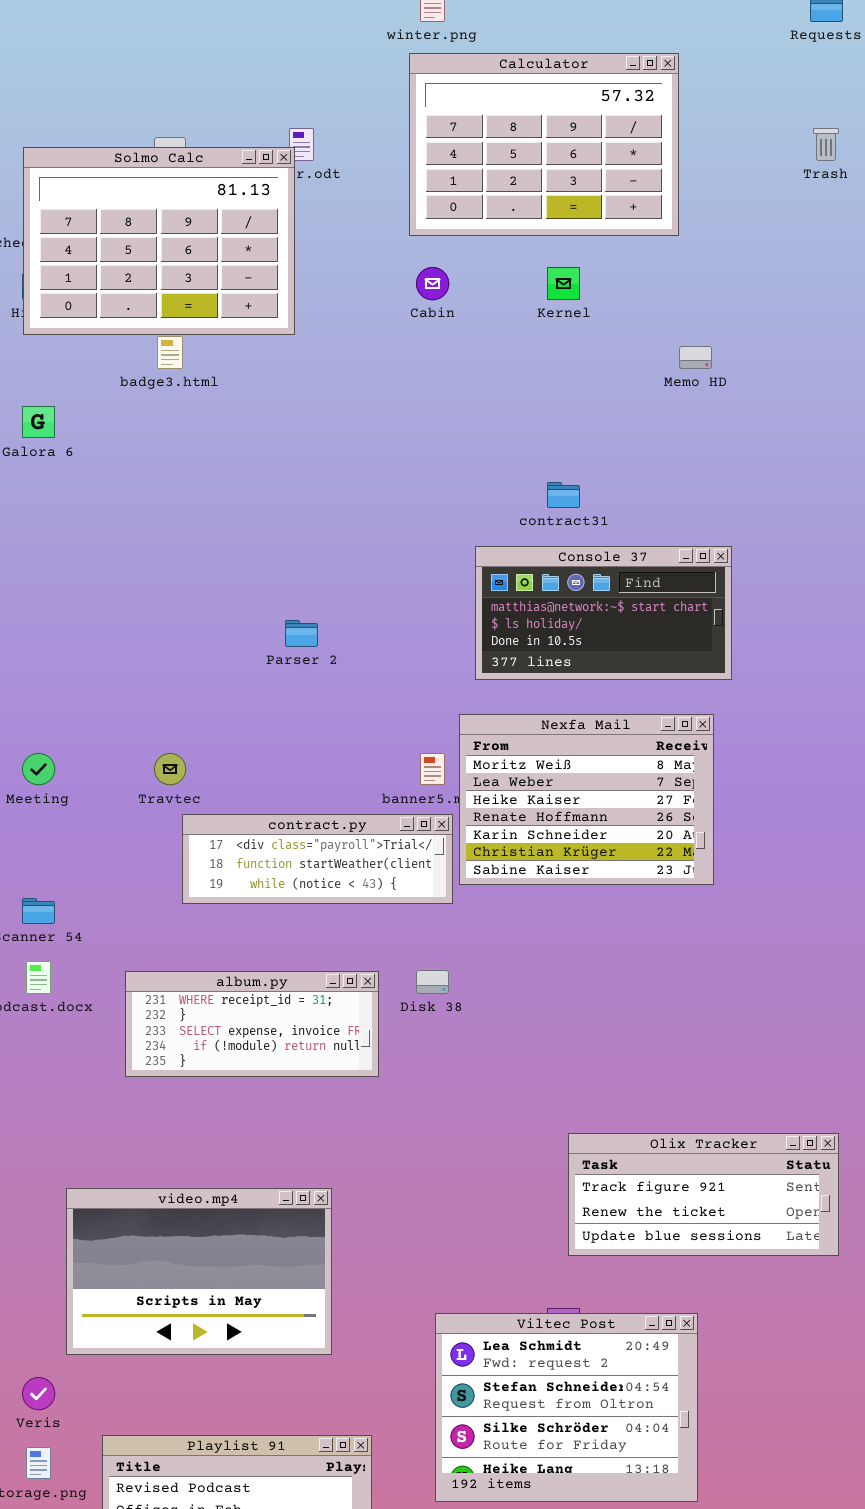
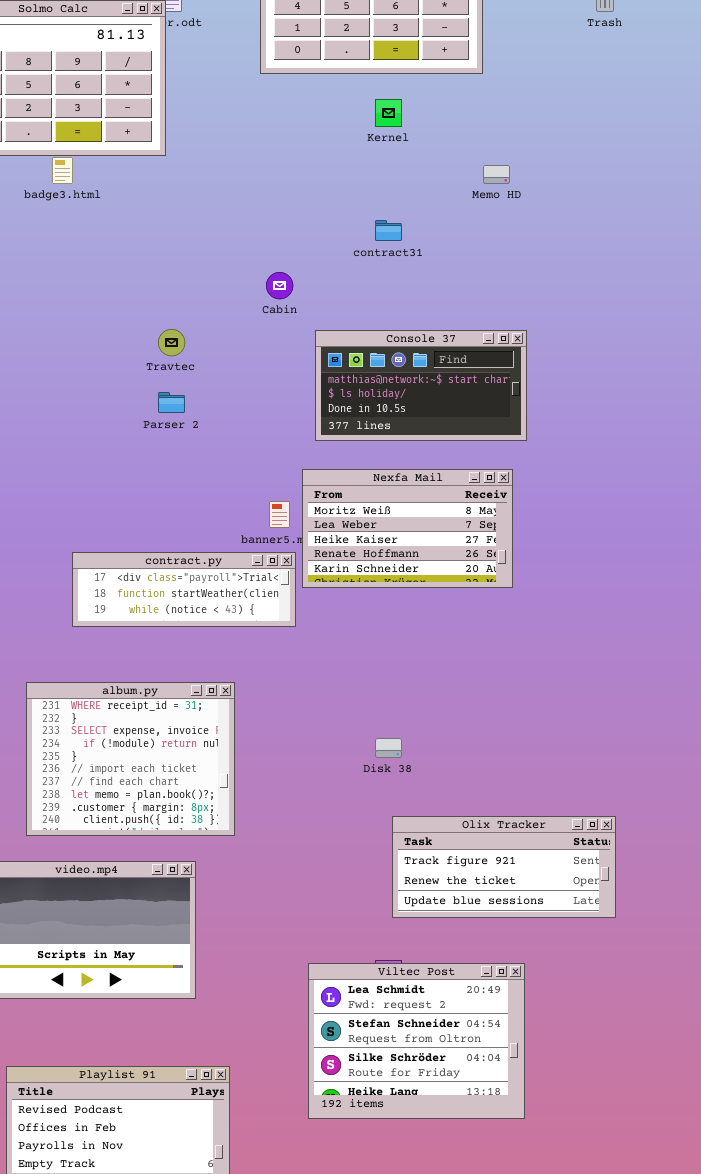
Cabin: [416,267,449,300] -> [266,272,293,299], moved
contract31: [547,482,580,508] -> [375,220,402,241], moved
Nexfa Mail: [459,714,714,885] -> [302,469,513,588], resized
Travtec: [154,753,186,785] -> [158,329,185,356], moved
Disk 38: [416,970,449,994] -> [375,738,402,758], moved
album.py: [125,971,379,1077] -> [26,682,235,836], resized
Viltec Post: [435,1313,698,1502] -> [308,963,525,1119], moved

